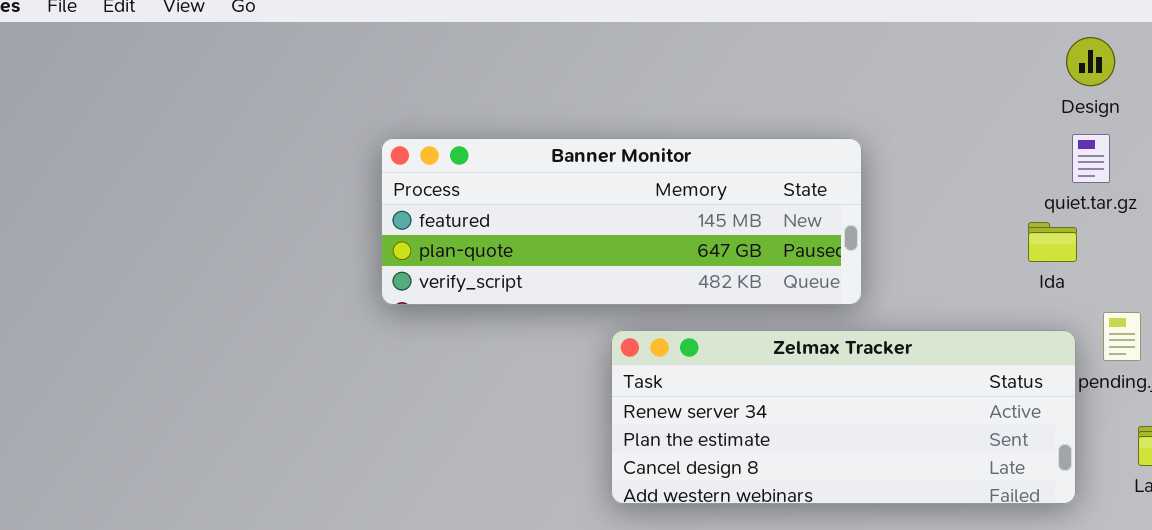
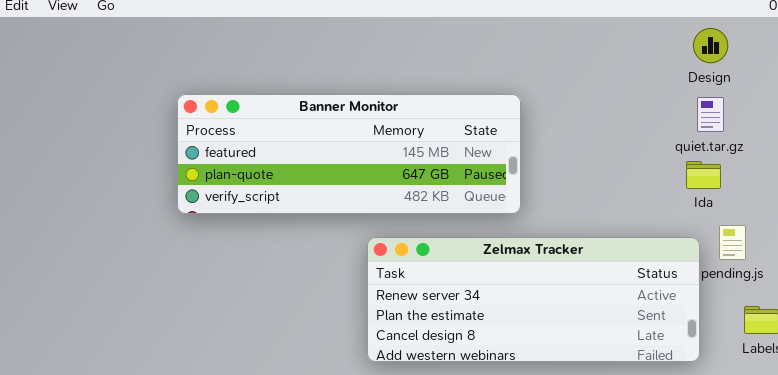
Banner Monitor: [381,138,862,305] -> [177,94,521,214], moved
Ida: [1028,222,1077,262] -> [686,161,721,189], moved

